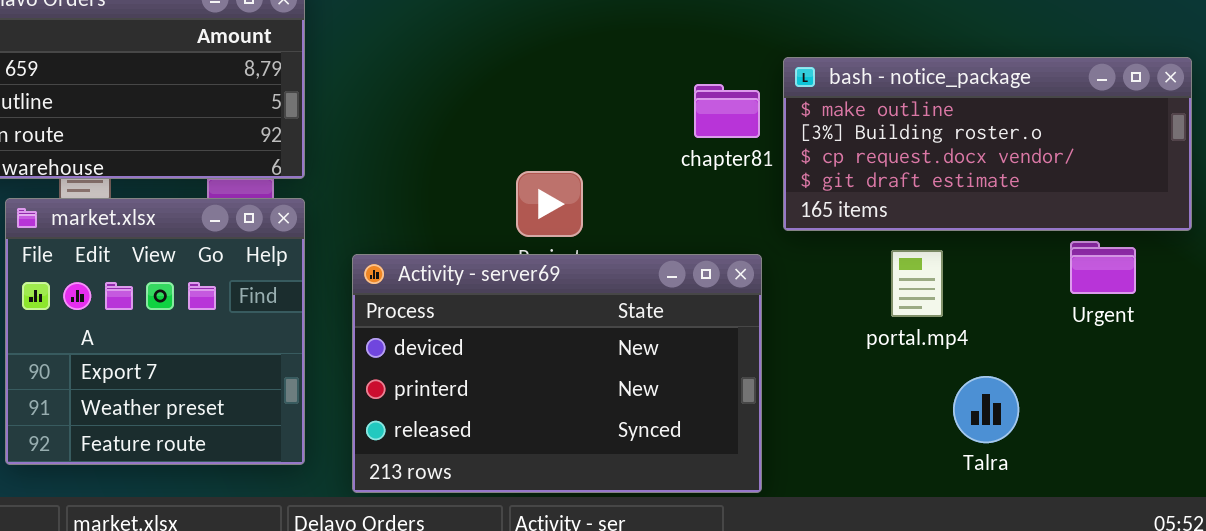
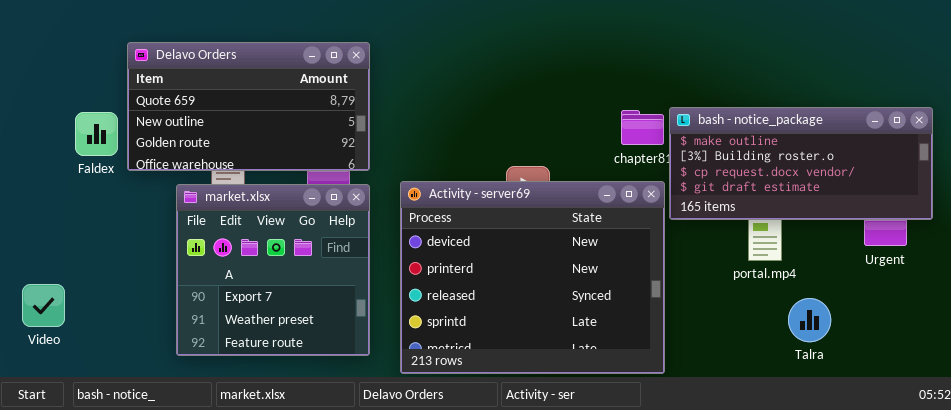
bash - notice_package: [783,57,1192,231] -> [669,107,933,220], moved
Activity - server69: [352,254,762,493] -> [400,181,665,374], resized

